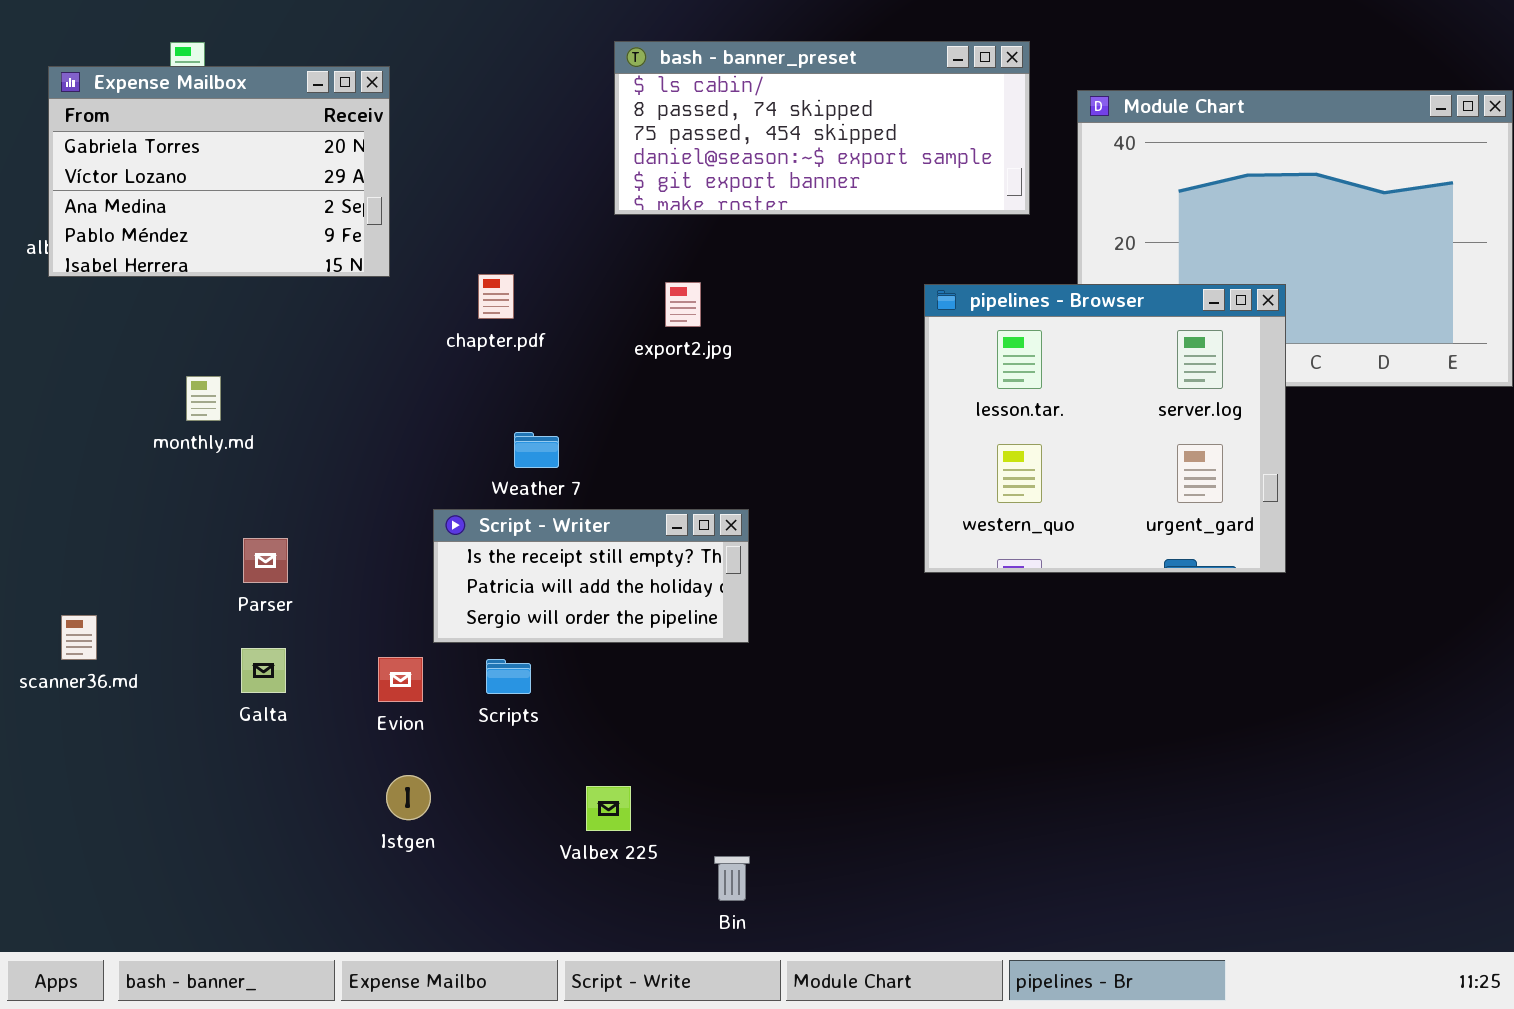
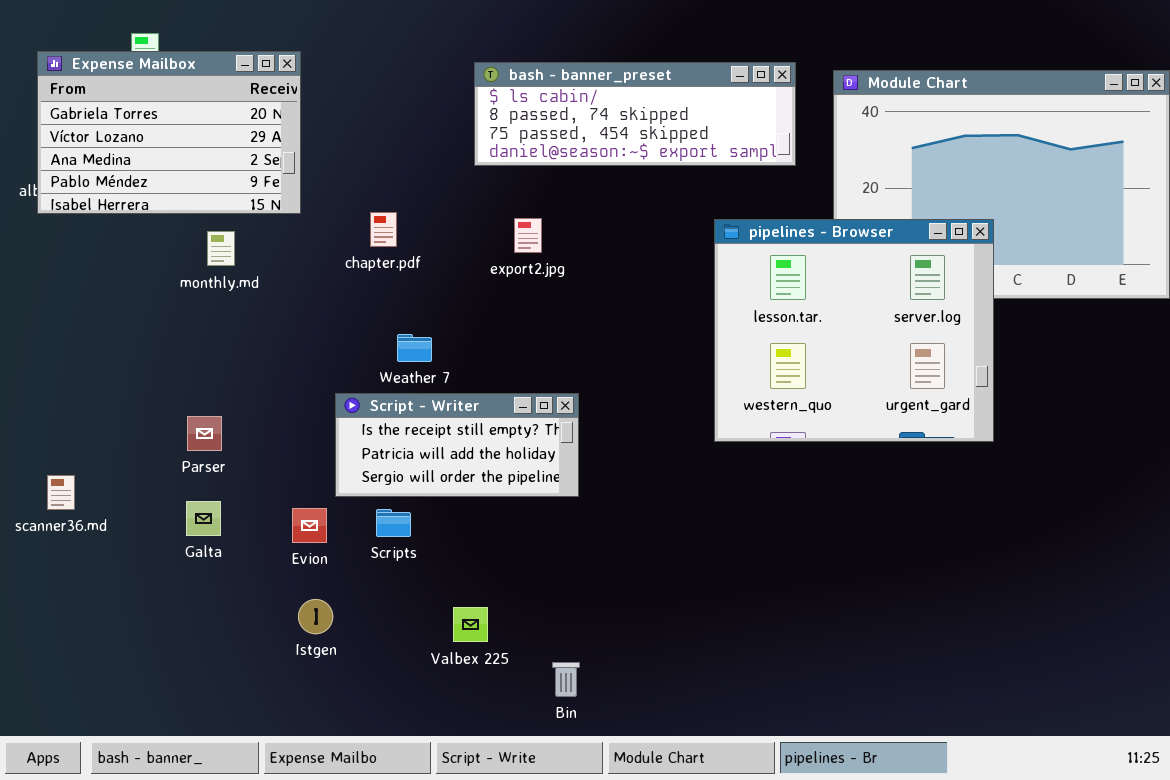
bash - banner_preset: [614,41,1030,215] -> [474,62,796,166], resized
monthly.md: [186,376,221,421] -> [207,231,235,266], moved

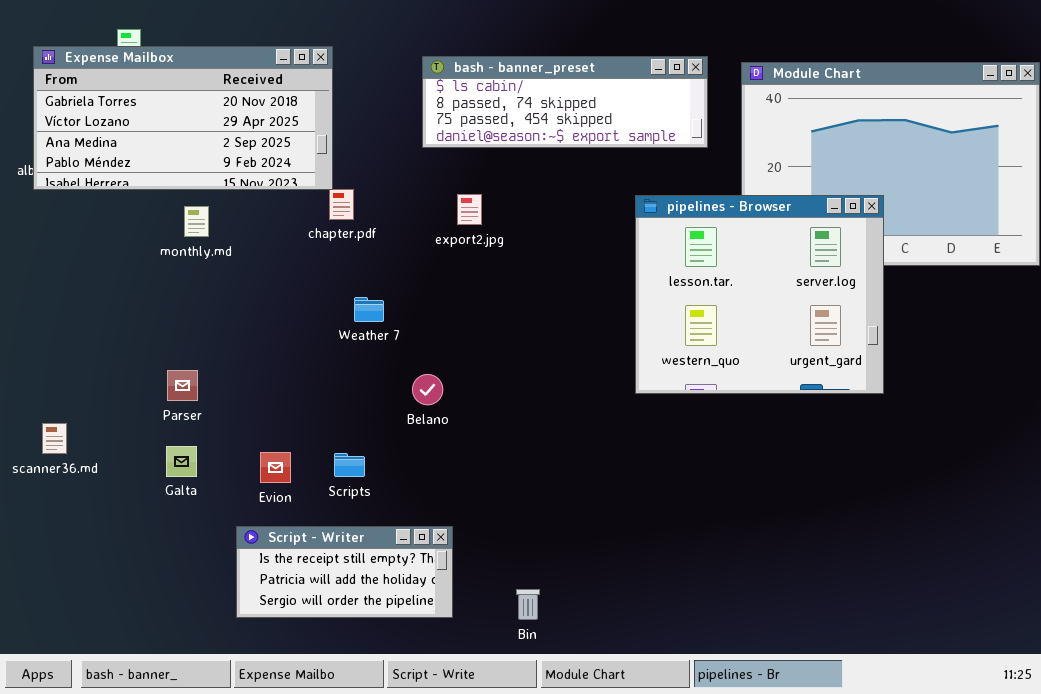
Expense Mailbox: [37,51,301,214] -> [33,46,333,190], resized
Script - Writer: [335,393,579,497] -> [236,526,453,618], moved
Bin: [552,662,580,697] -> [516,589,540,620], moved

